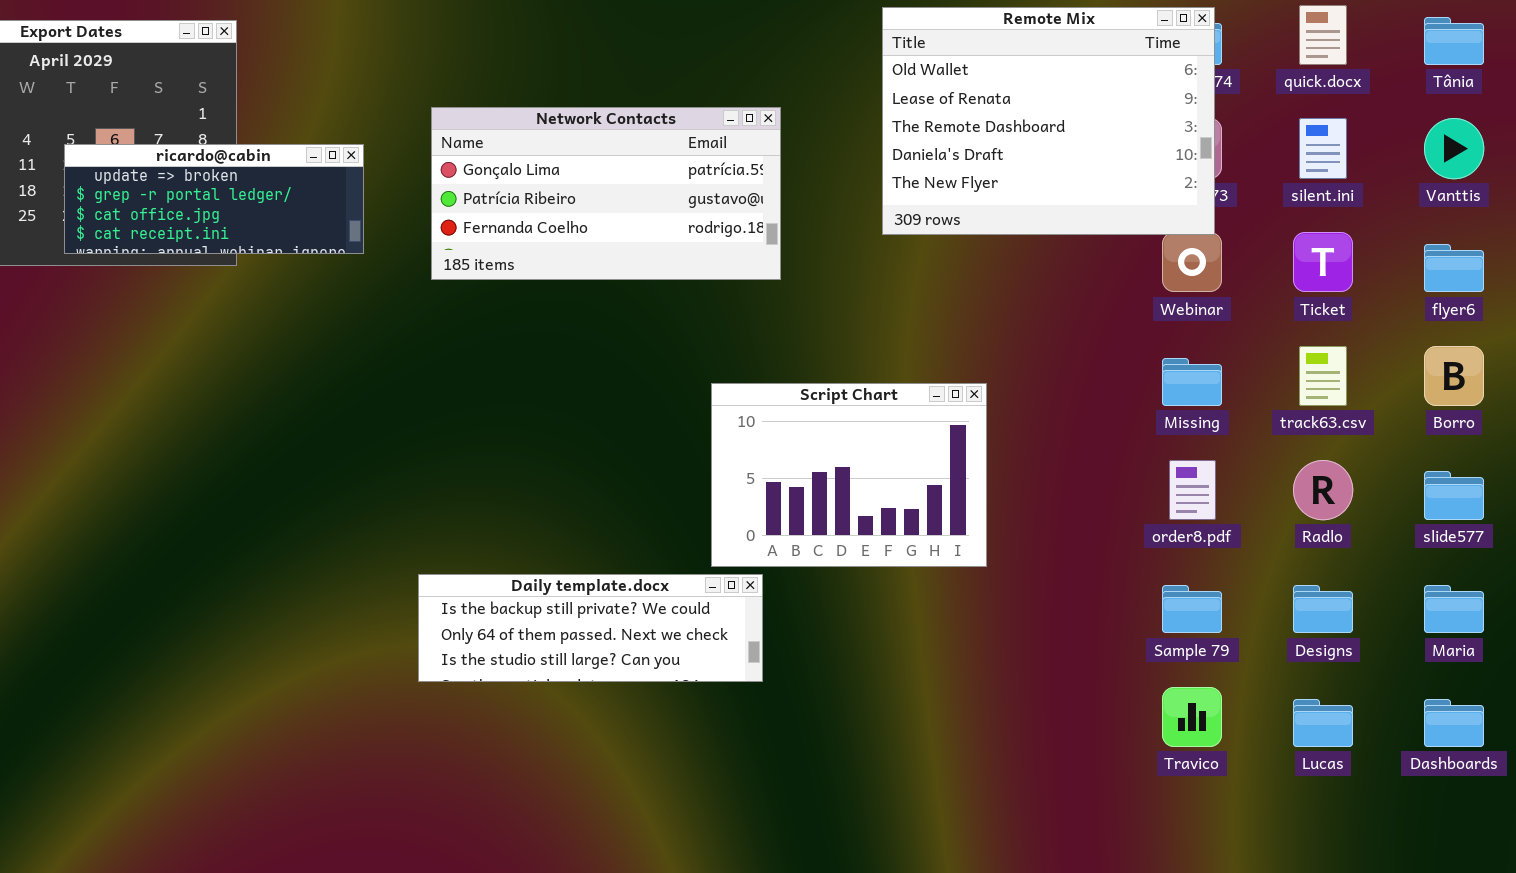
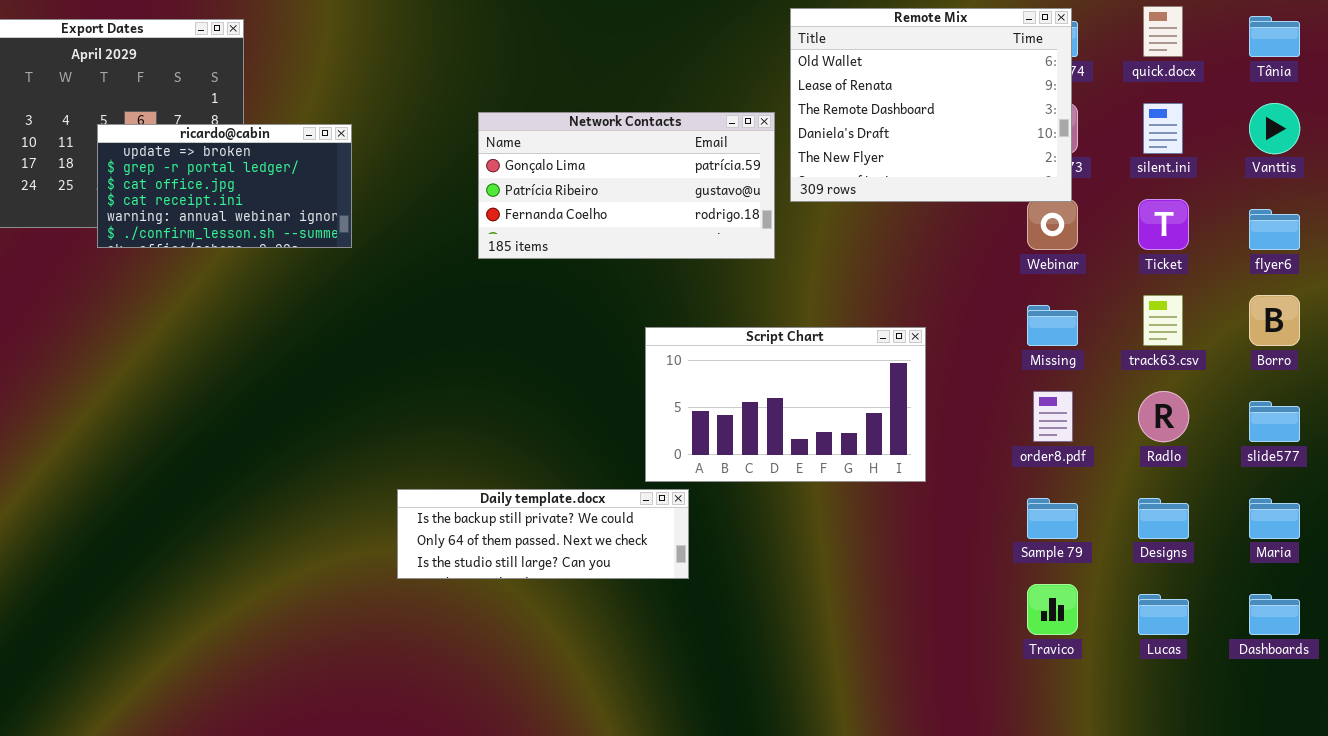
Network Contacts: [431,107,781,280] -> [478,112,775,259], moved
ricardo@cabin: [64,144,364,254] -> [97,124,352,248], resized
Script Chart: [711,383,987,567] -> [645,327,926,482], resized

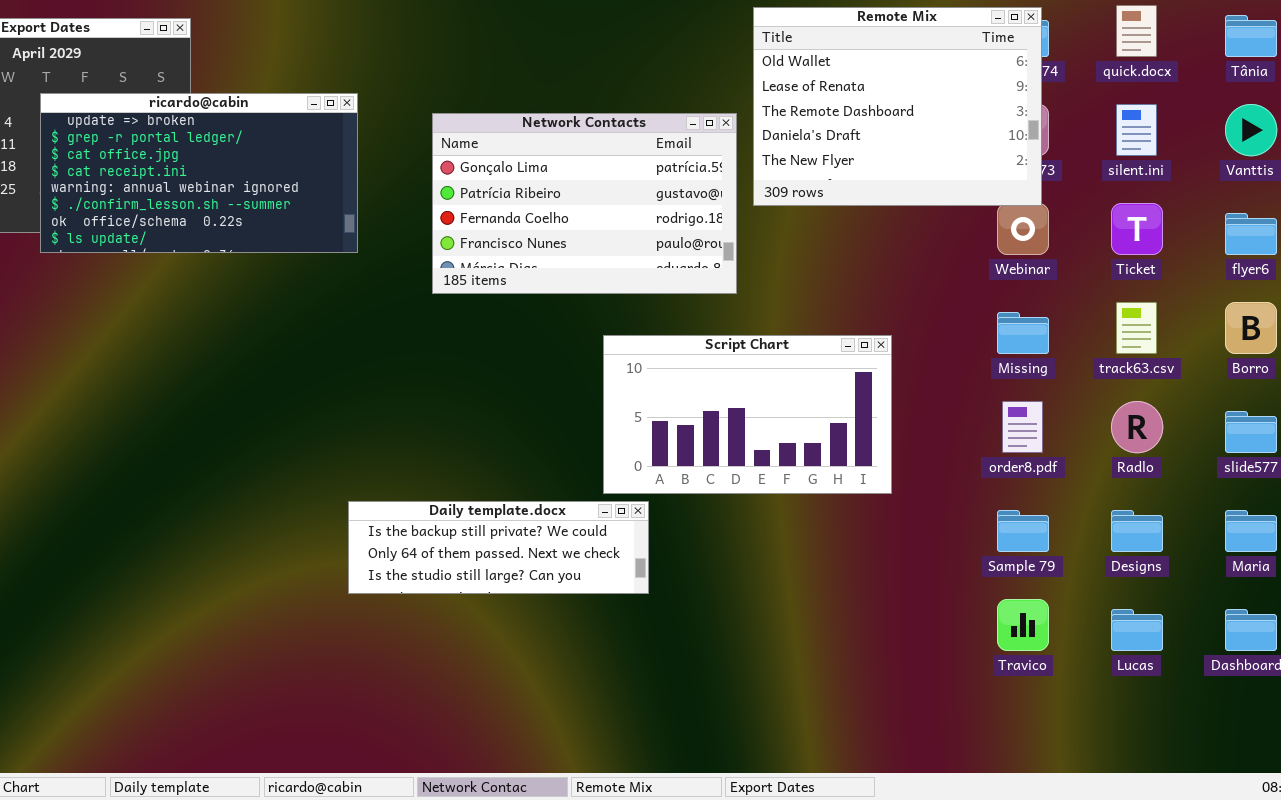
Network Contacts: [478,112,775,259] -> [432,113,737,294], resized
ricardo@cabin: [97,124,352,248] -> [40,93,358,253], resized

